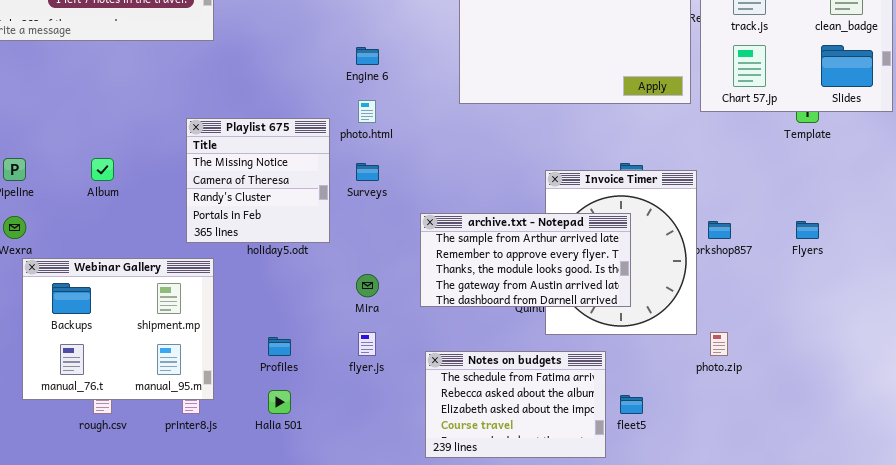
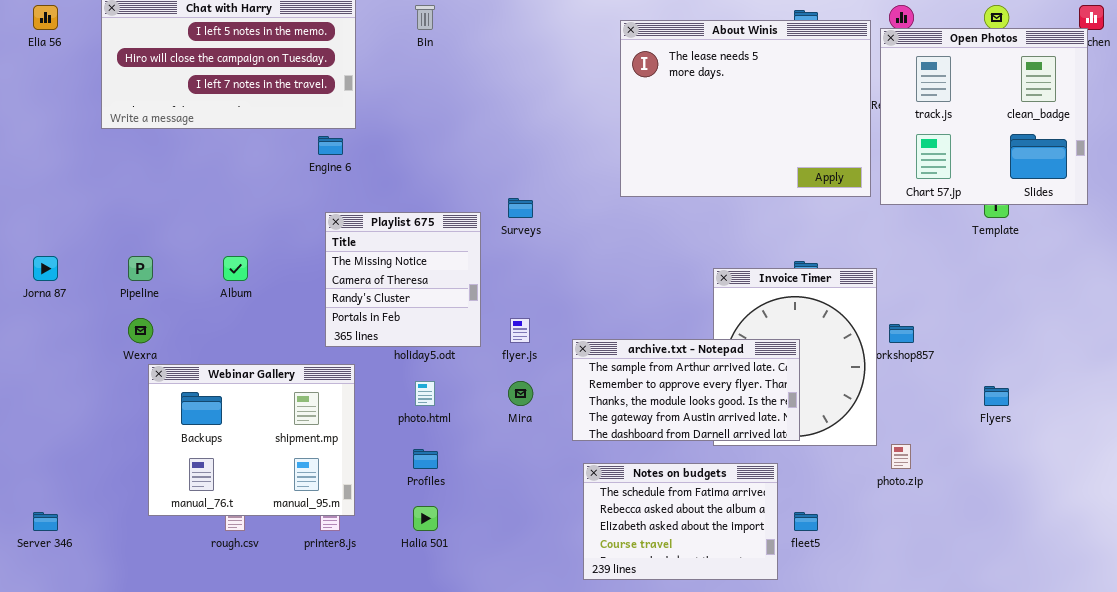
Engine 6: [356,47,379,65] -> [318,136,343,155], moved
photo.html: [358,100,376,123] -> [415,381,435,406], moved
Surveys: [356,163,379,181] -> [508,198,533,218], moved
archive.txt - Notepad: [420,213,631,307] -> [572,339,800,441], moved
Flyers: [796,221,819,239] -> [984,386,1009,406], moved
flyer.js: [358,332,376,356] -> [510,318,530,343], moved

